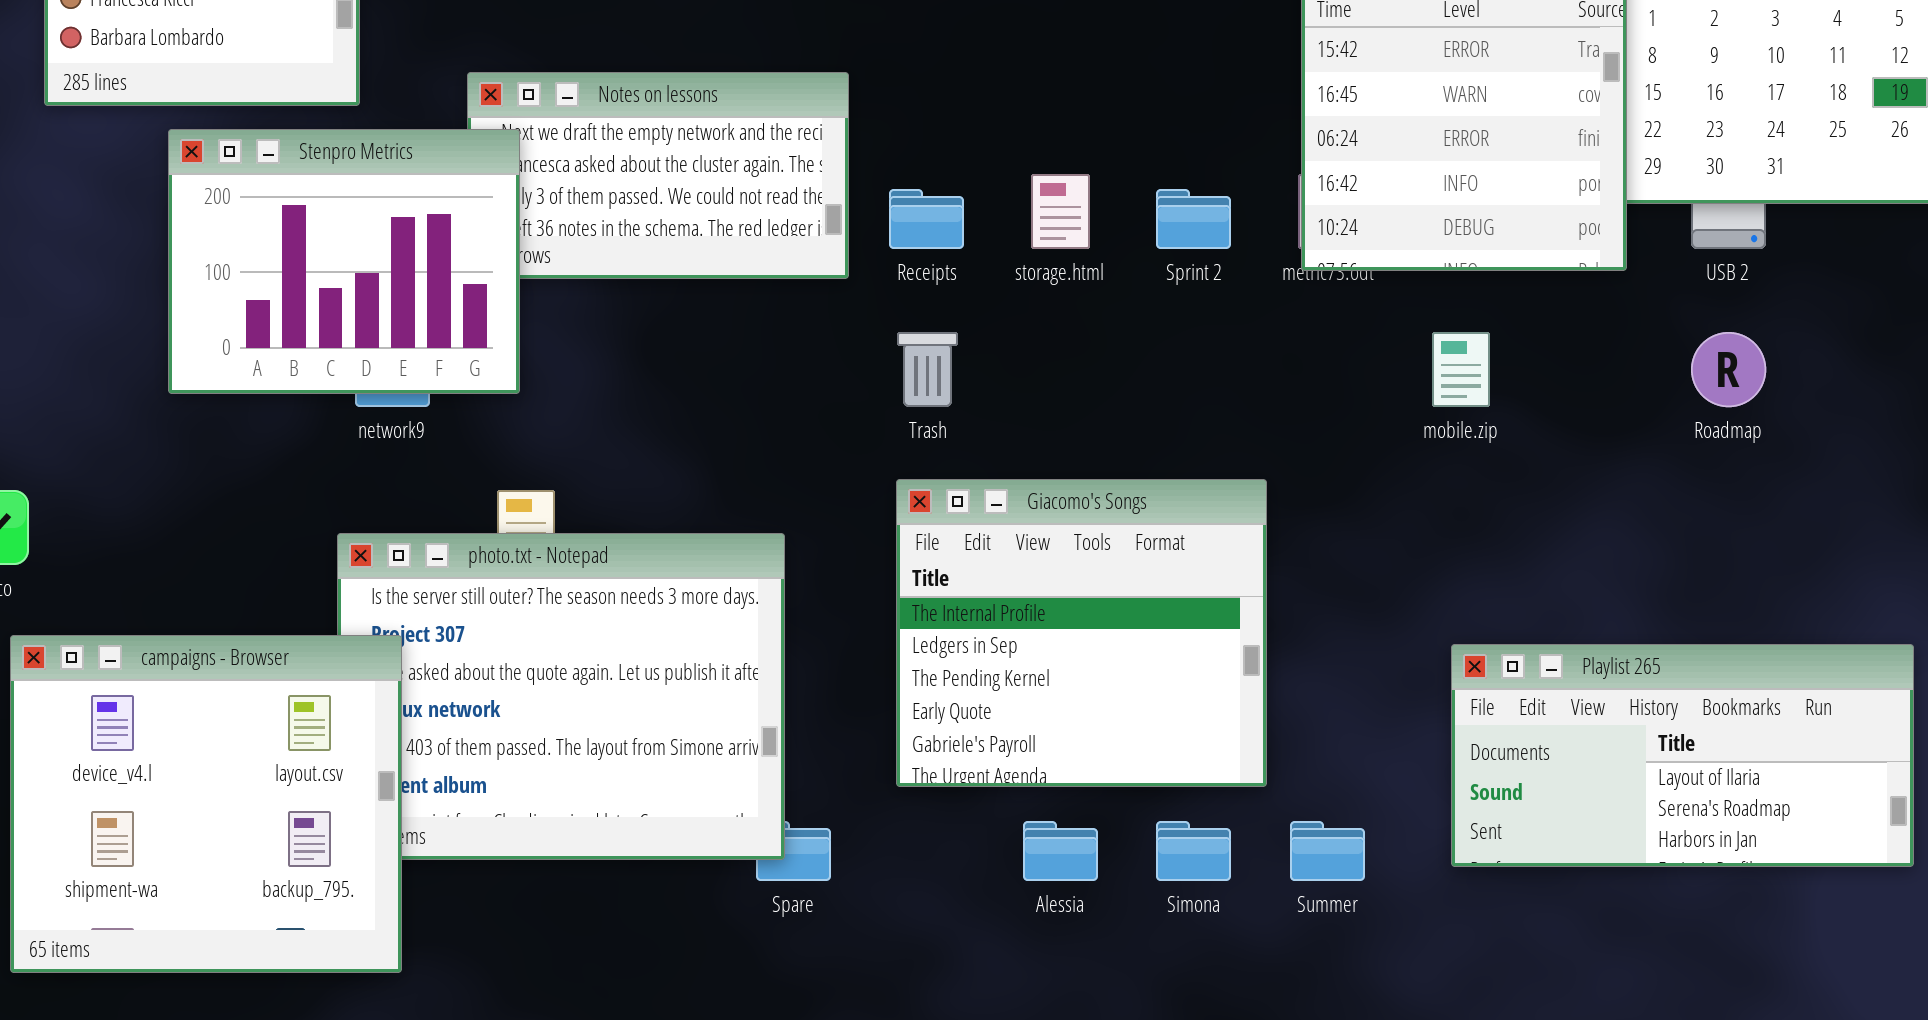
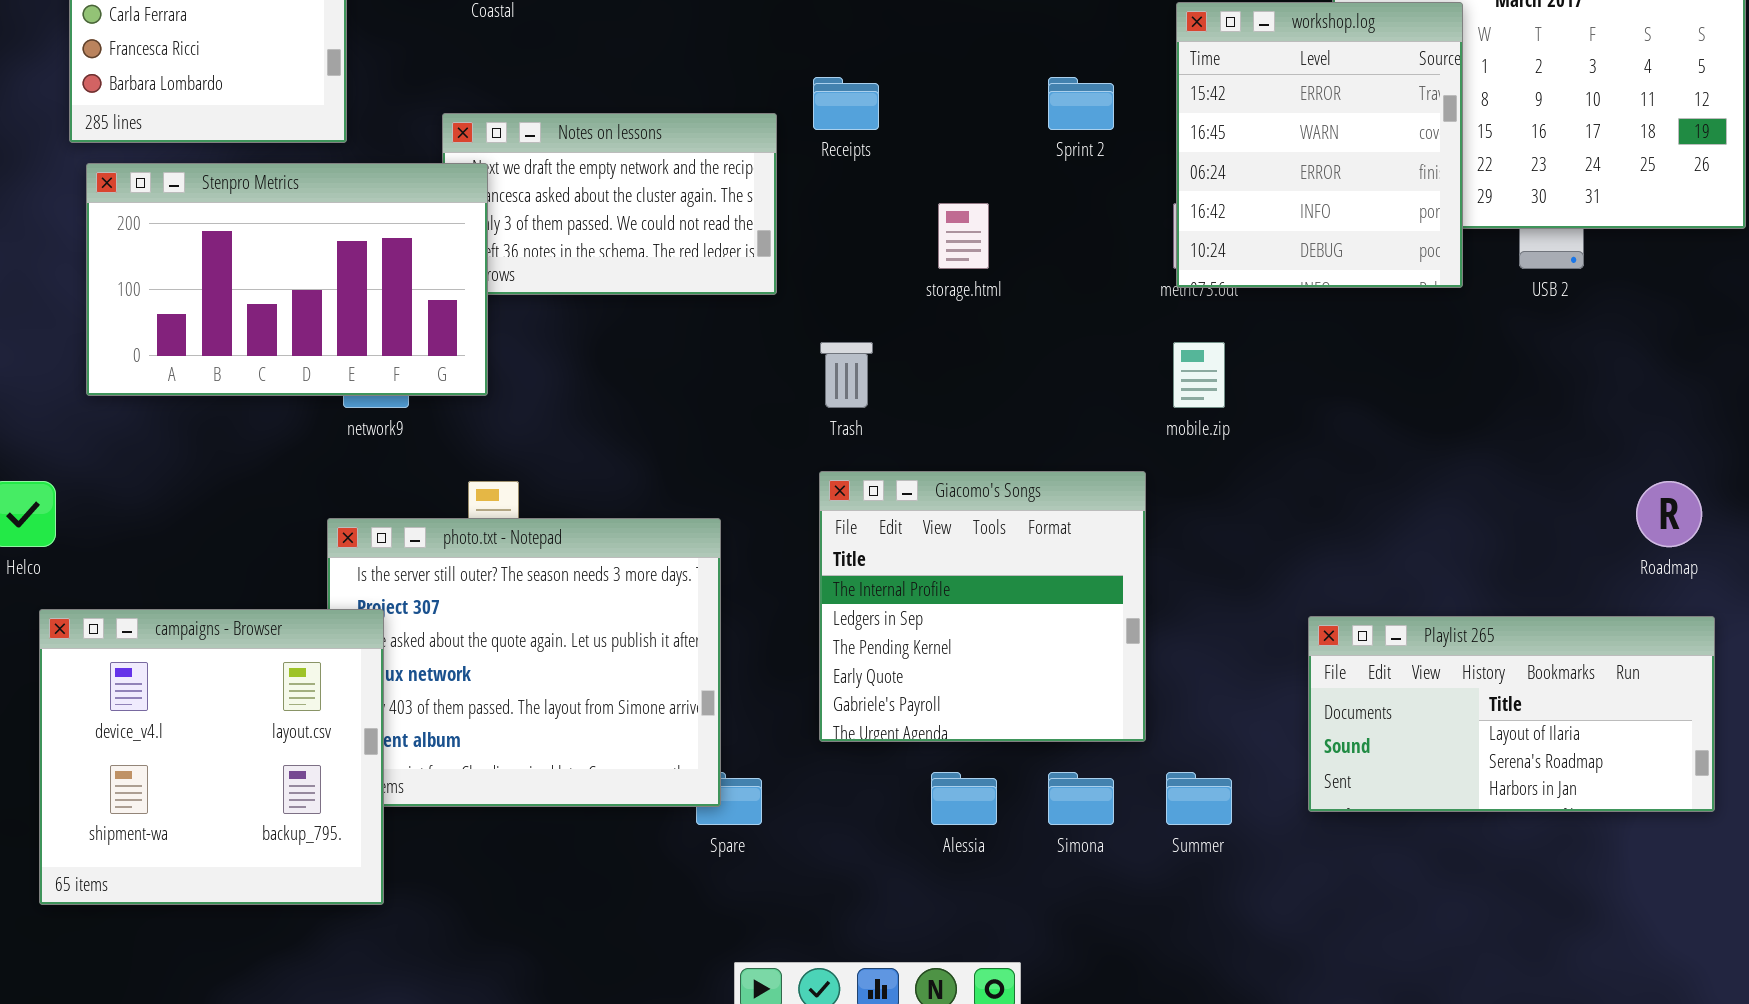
Stenpro Metrics: [168,129,520,394] -> [86,163,488,396], resized
Receipts: [889,189,964,249] -> [813,77,879,130], moved
Sprint 2: [1156,189,1231,249] -> [1048,77,1114,130], moved
mobile.zip: [1432,332,1490,407] -> [1173,342,1225,408], moved
Roadmap: [1691,332,1766,407] -> [1636,481,1702,547], moved

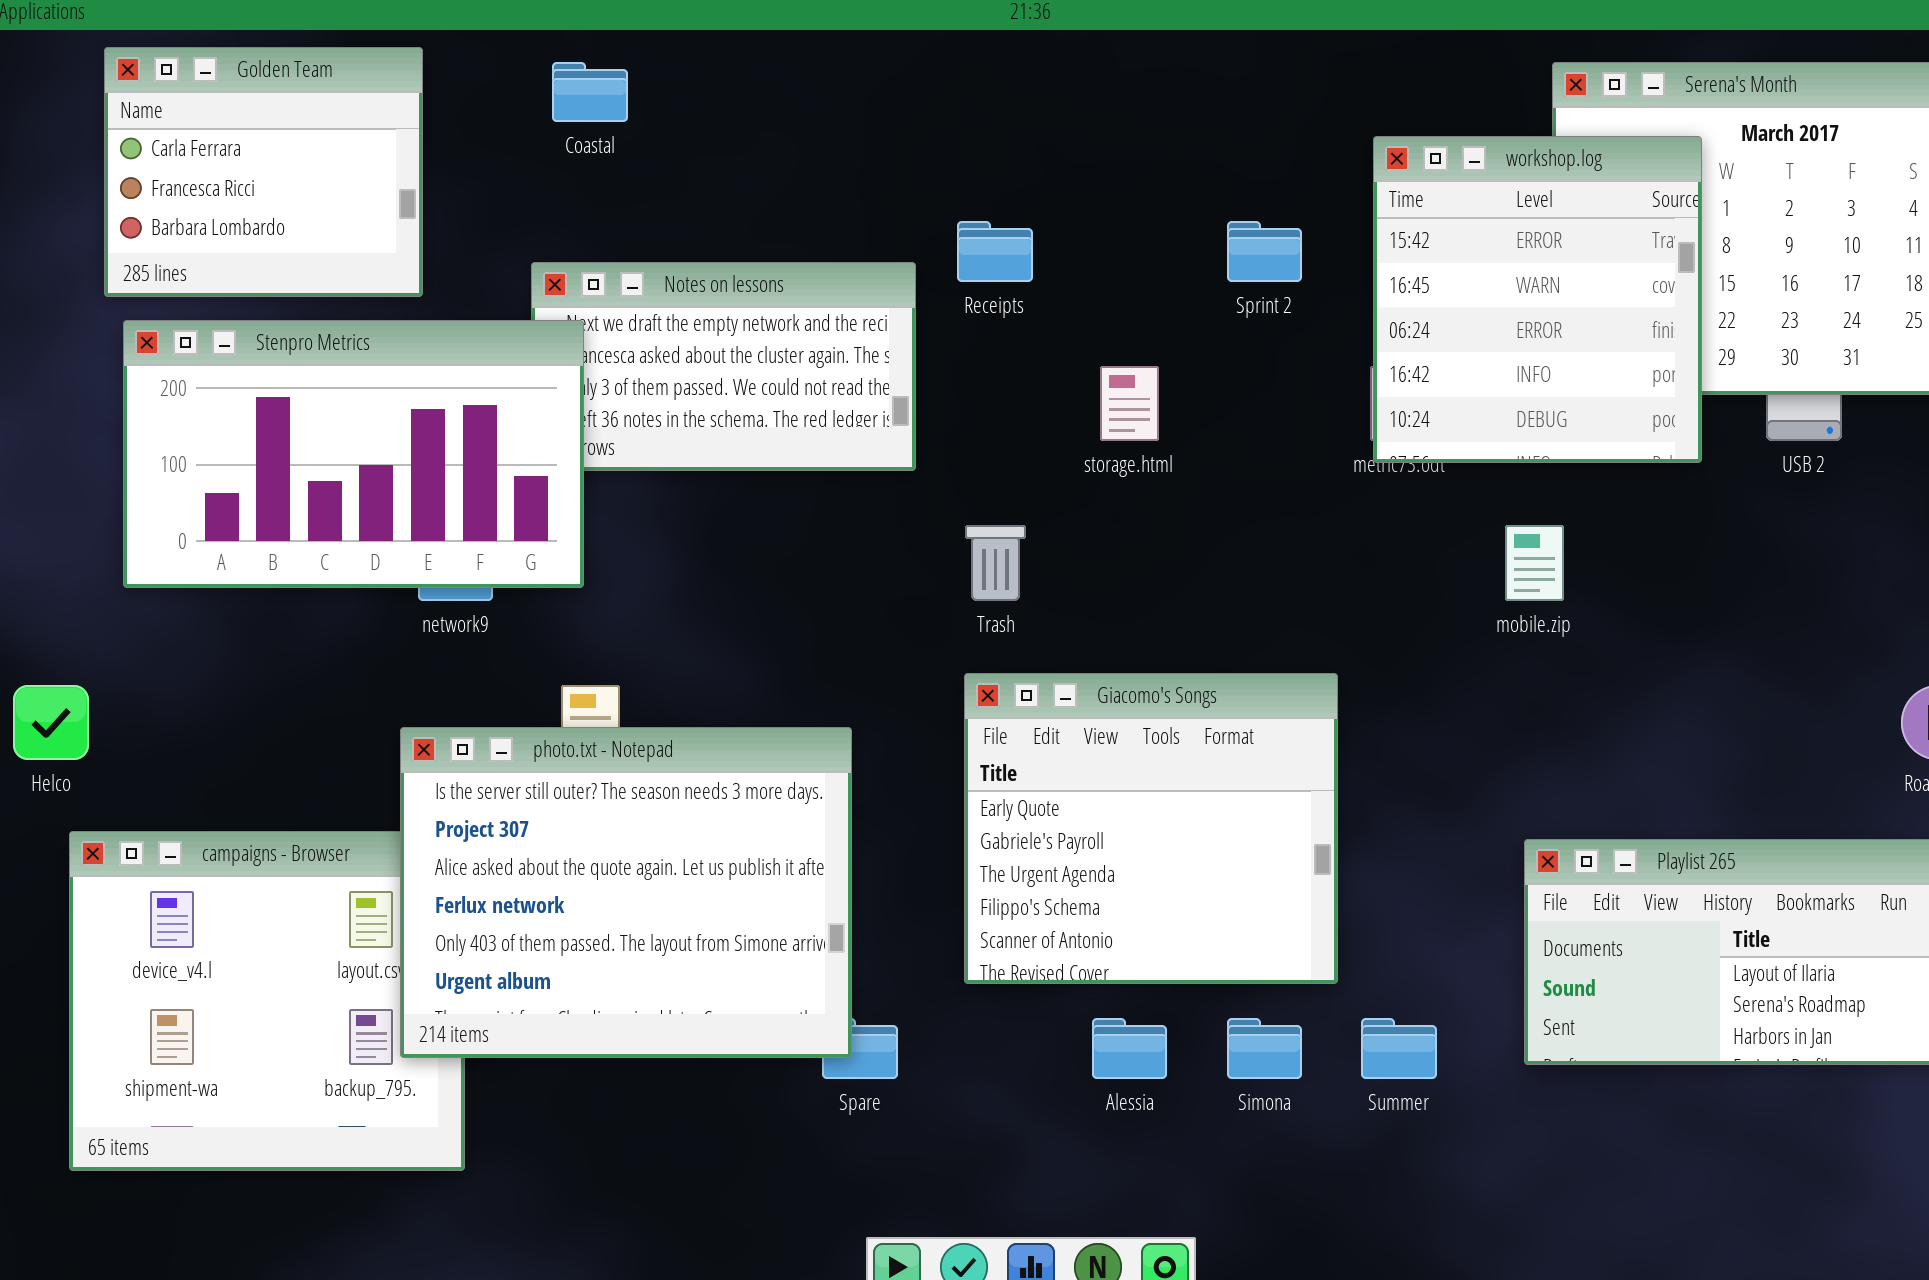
mobile.zip: [1173,342,1225,408] -> [1505,525,1564,601], moved
Giacomo's Songs: [819,471,1146,742] -> [964,673,1338,984], scrolled down 3 rows
photo.txt - Notepad: [327,518,721,807] -> [400,727,852,1058], raised

